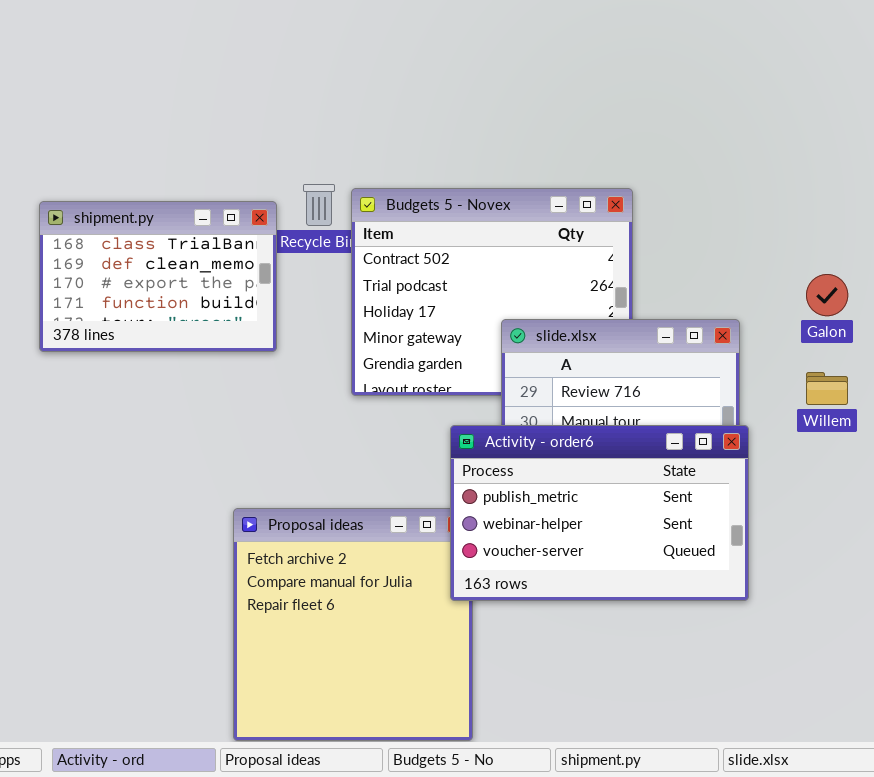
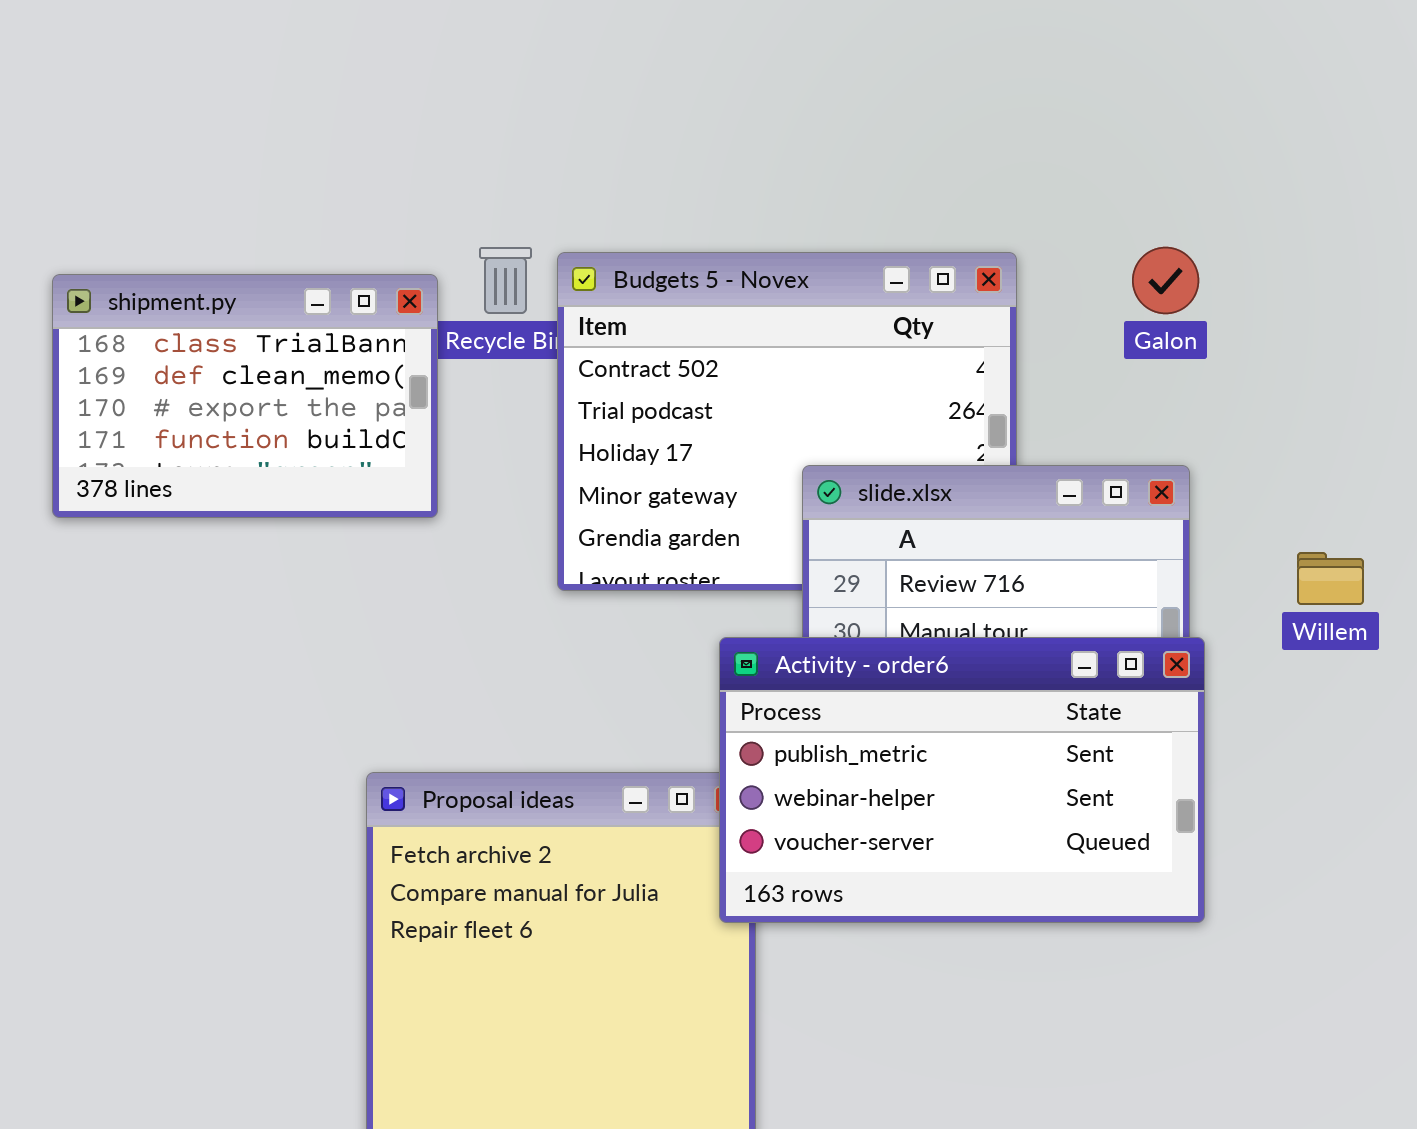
Galon: [806,274,848,316] -> [1132,247,1199,314], moved

